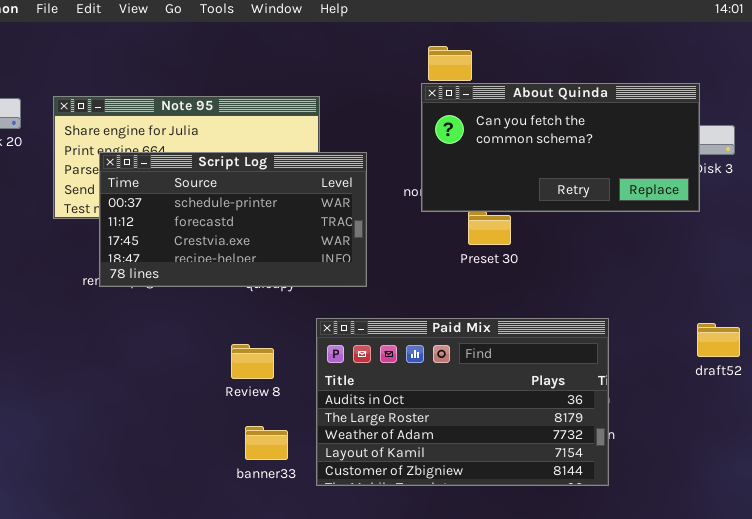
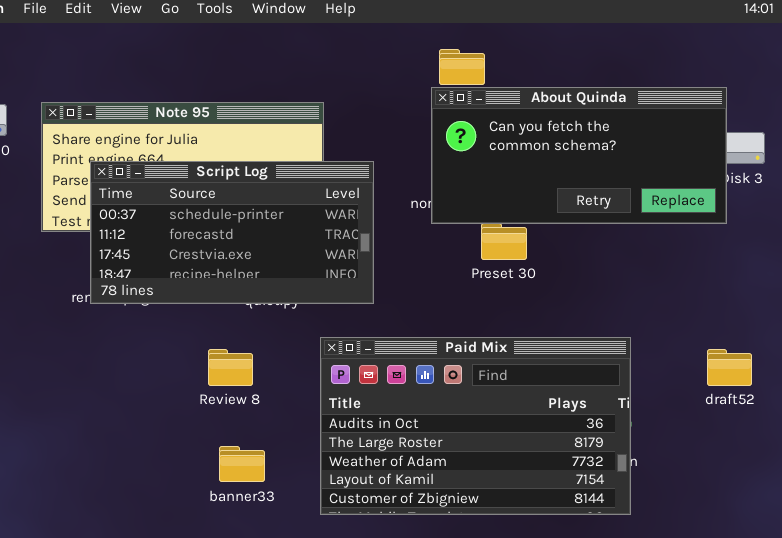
draft52: [697,323,740,357] -> [707,349,752,386], moved
Review 8: [231,344,274,379] -> [208,349,253,386], moved
banner33: [245,426,288,460] -> [219,446,265,482], moved

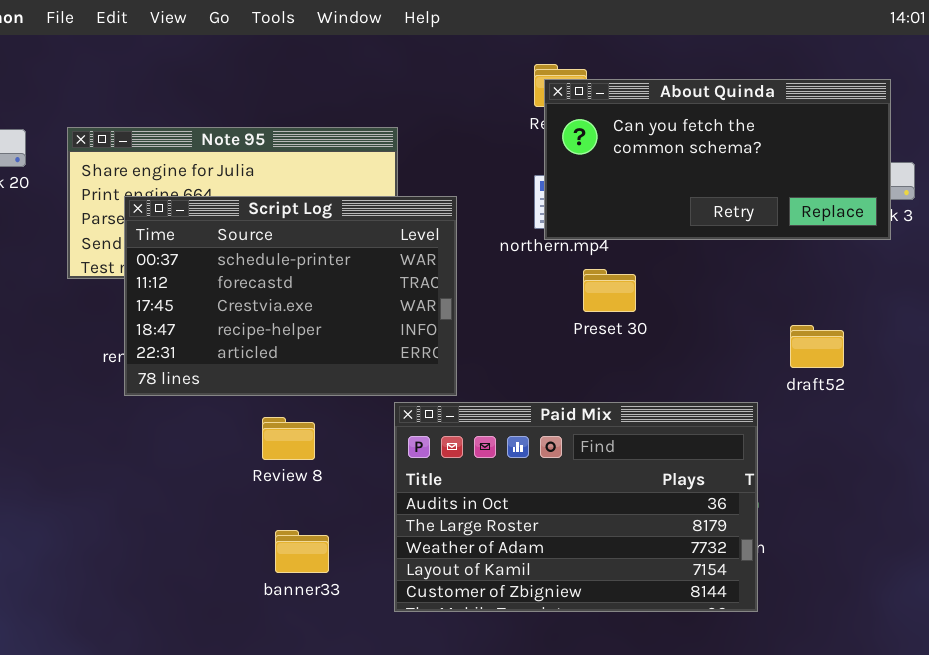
About Quinda: [431,87,727,224] -> [544,79,891,240], moved
Script Log: [90,161,374,304] -> [124,196,457,396], resized
draft52: [707,349,752,386] -> [790,325,844,368], moved

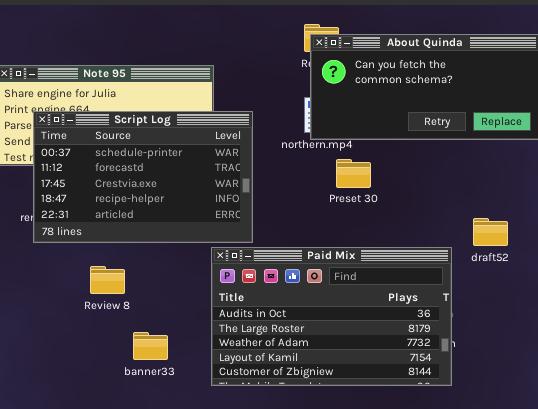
draft52: [790,325,844,368] -> [473,218,508,246], moved
Review 8: [262,417,315,460] -> [90,266,125,294], moved

